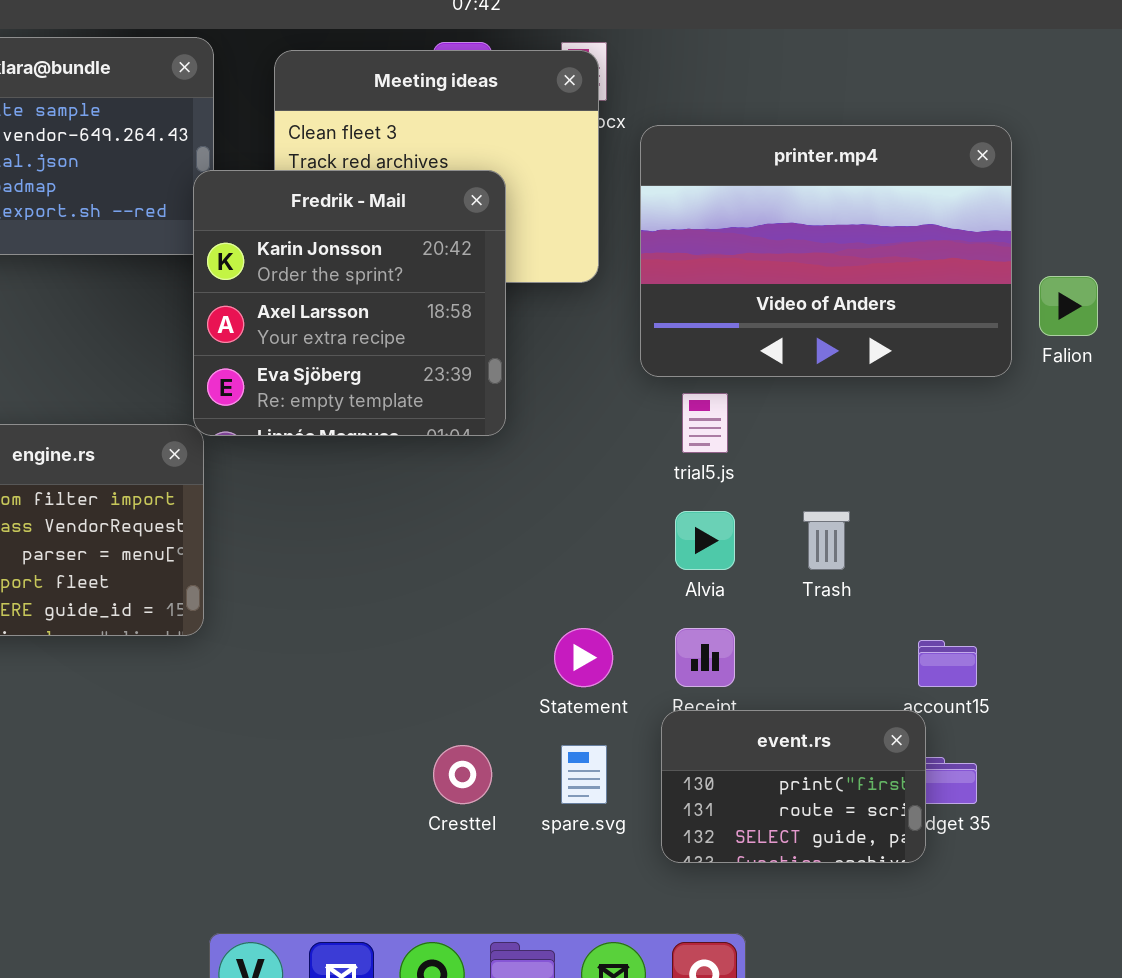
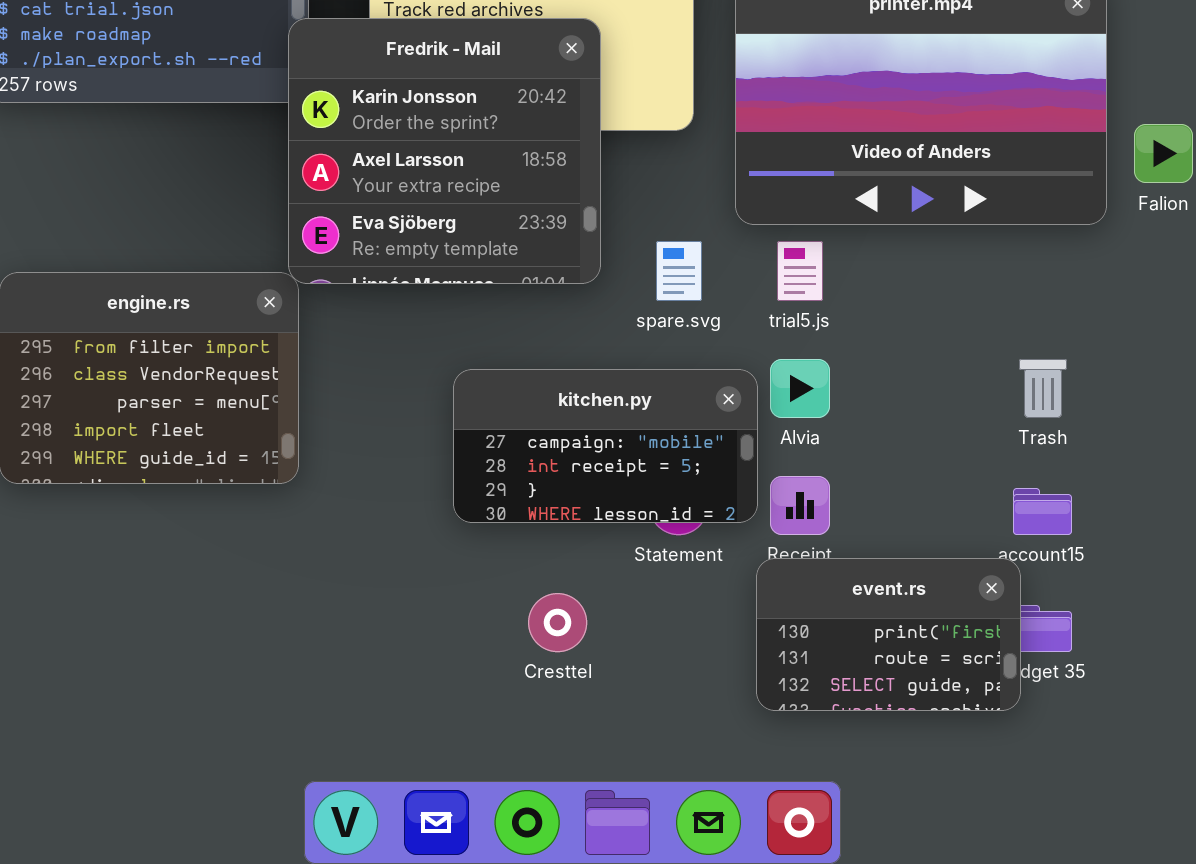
Trash: [803,511,850,570] -> [1019,359,1067,418], moved
kitchen.py: none -> [453,369,758,523], opened
spare.svg: [561,745,607,804] -> [656,241,702,301], moved

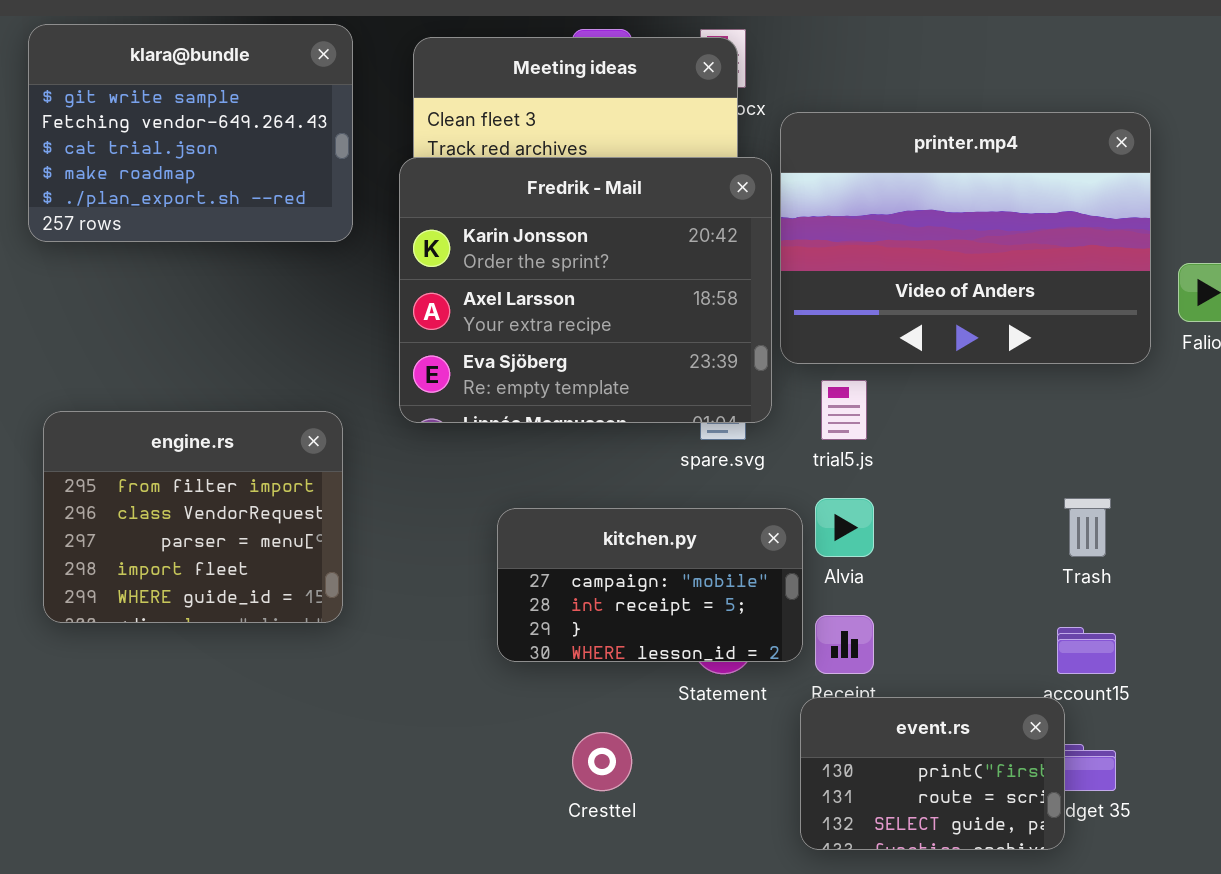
Fredrik - Mail: [288,18,601,284] -> [399,157,772,423], moved, resized

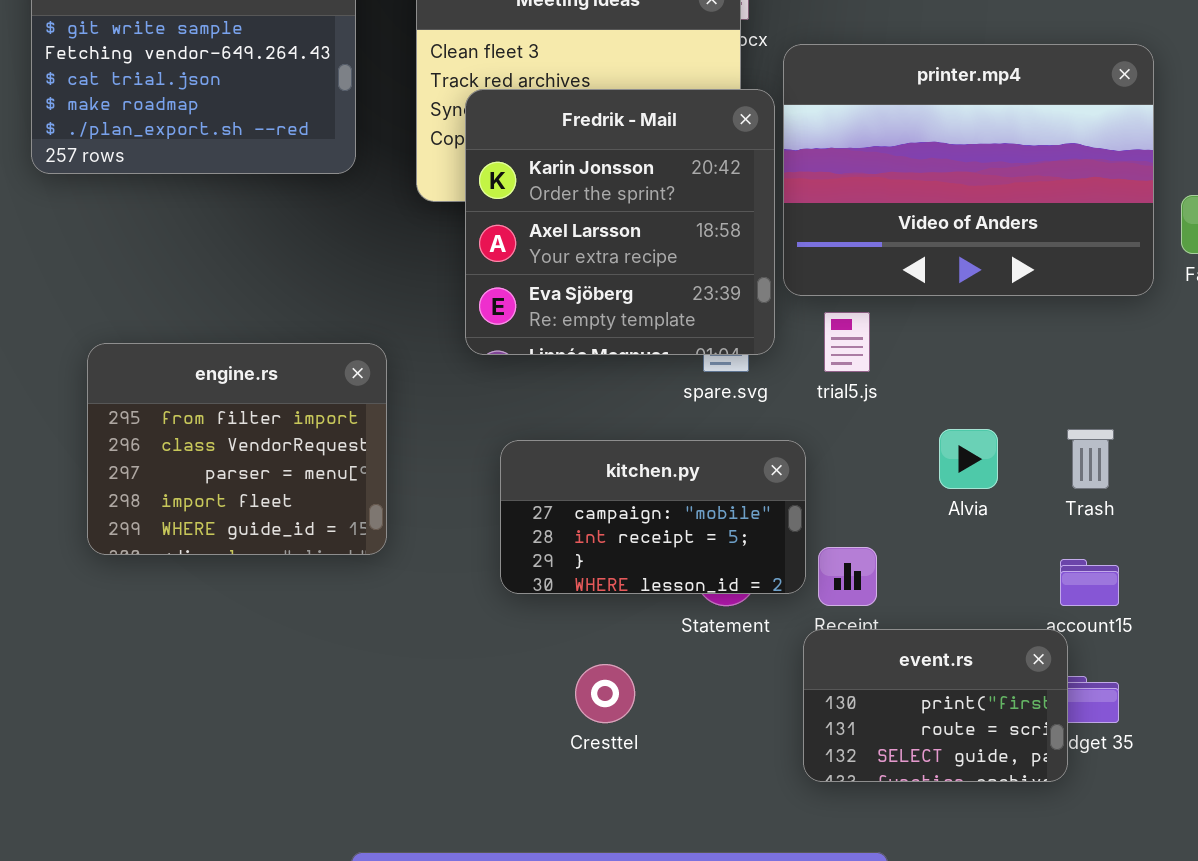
Fredrik - Mail: [399,157,772,423] -> [465,89,775,355], resized
engine.rs: [43,411,343,623] -> [87,343,387,555], moved
Alvia: [815,498,874,557] -> [939,429,998,489], moved

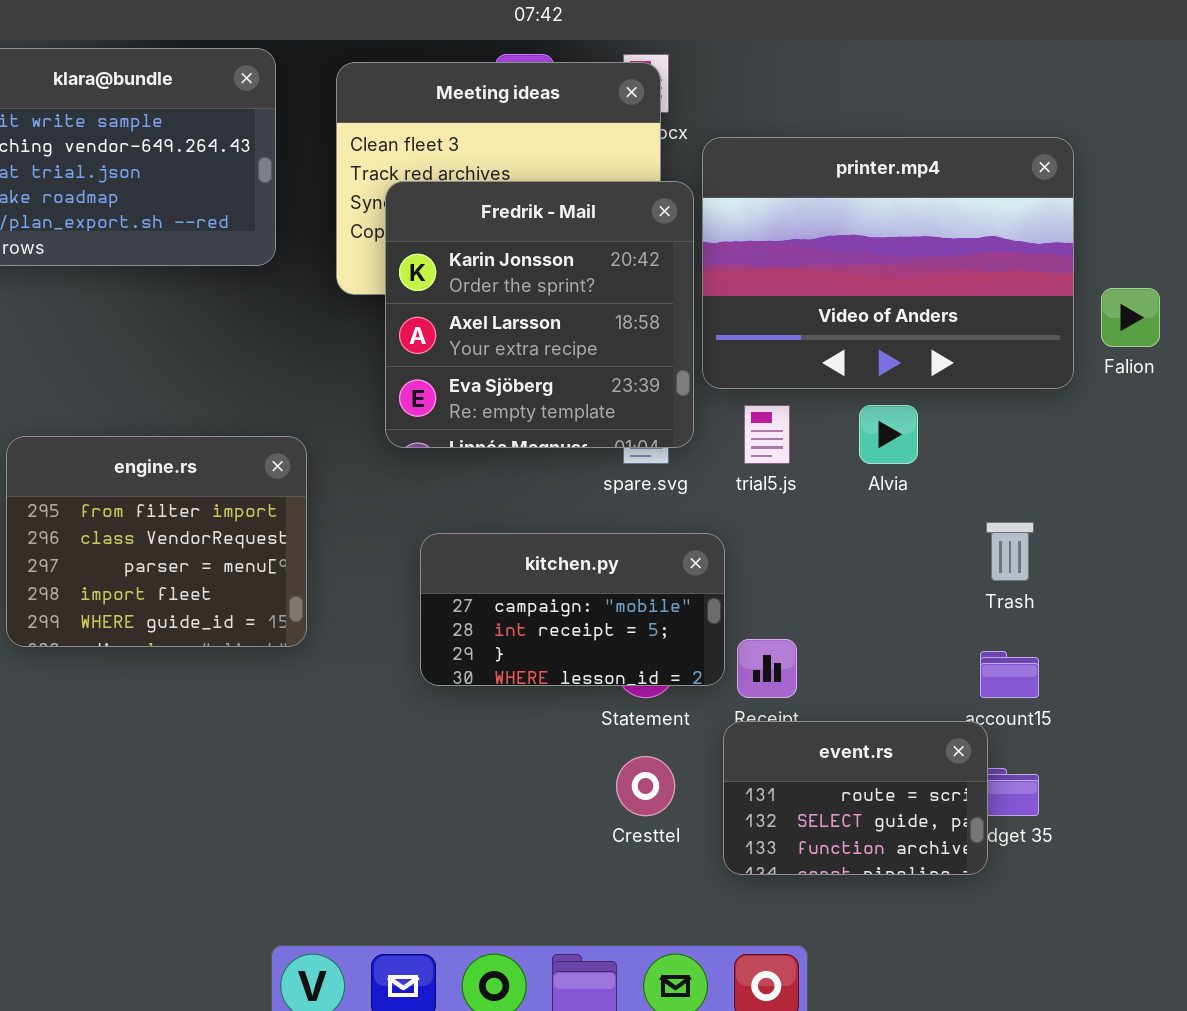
Alvia: [939,429,998,489] -> [859,405,918,464], moved
event.rs: [803,629,1068,782] -> [723,721,988,875], scrolled down 1 row
Cresttel: [575,664,635,723] -> [616,756,675,816], moved

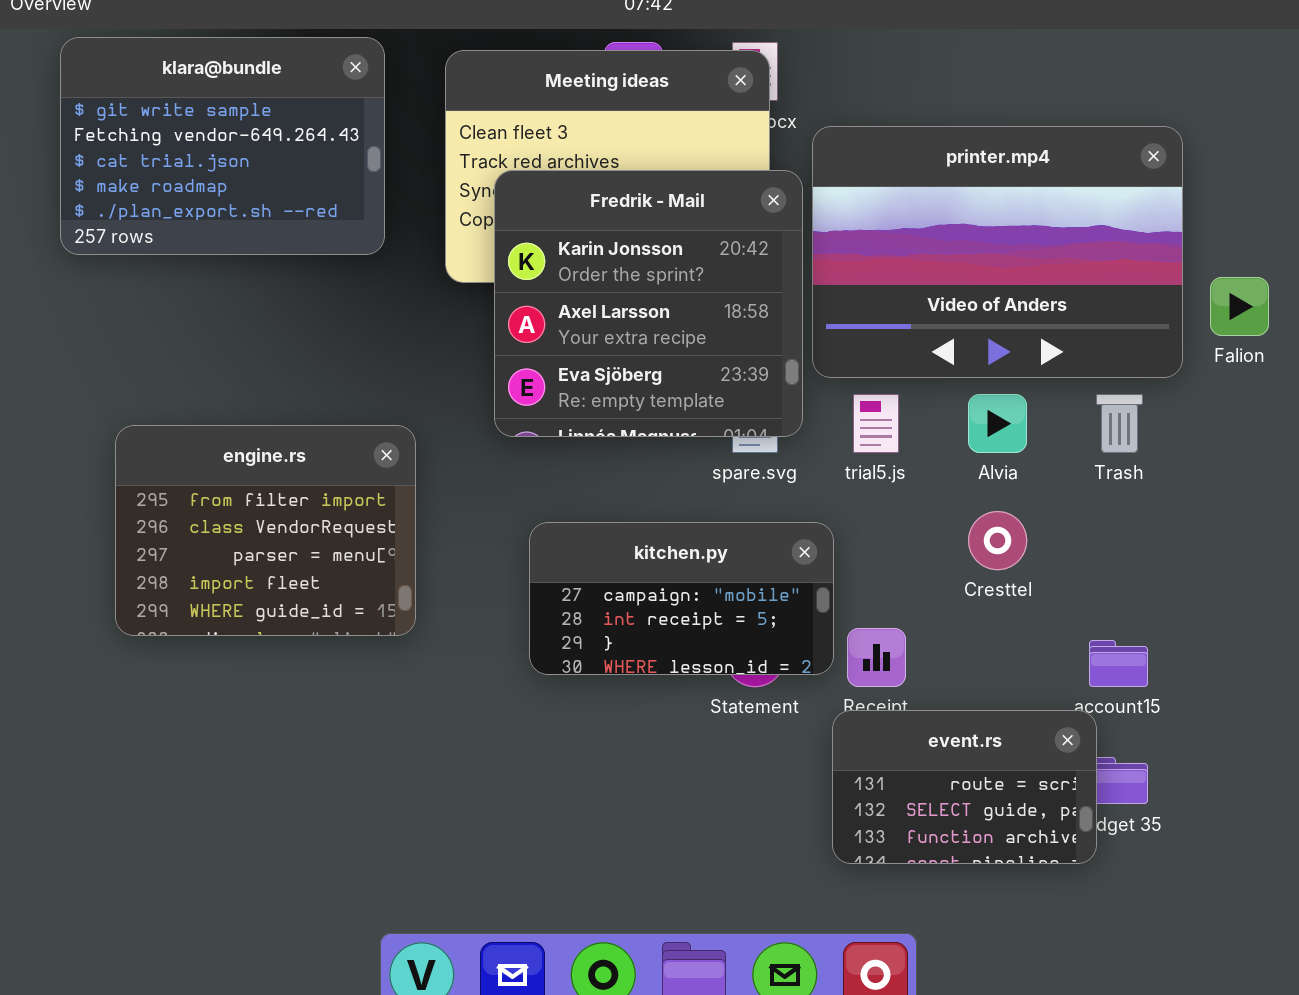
Trash: [986,522,1034,581] -> [1096,394,1143,453], moved
Cresttel: [616,756,675,816] -> [968,511,1027,570], moved

